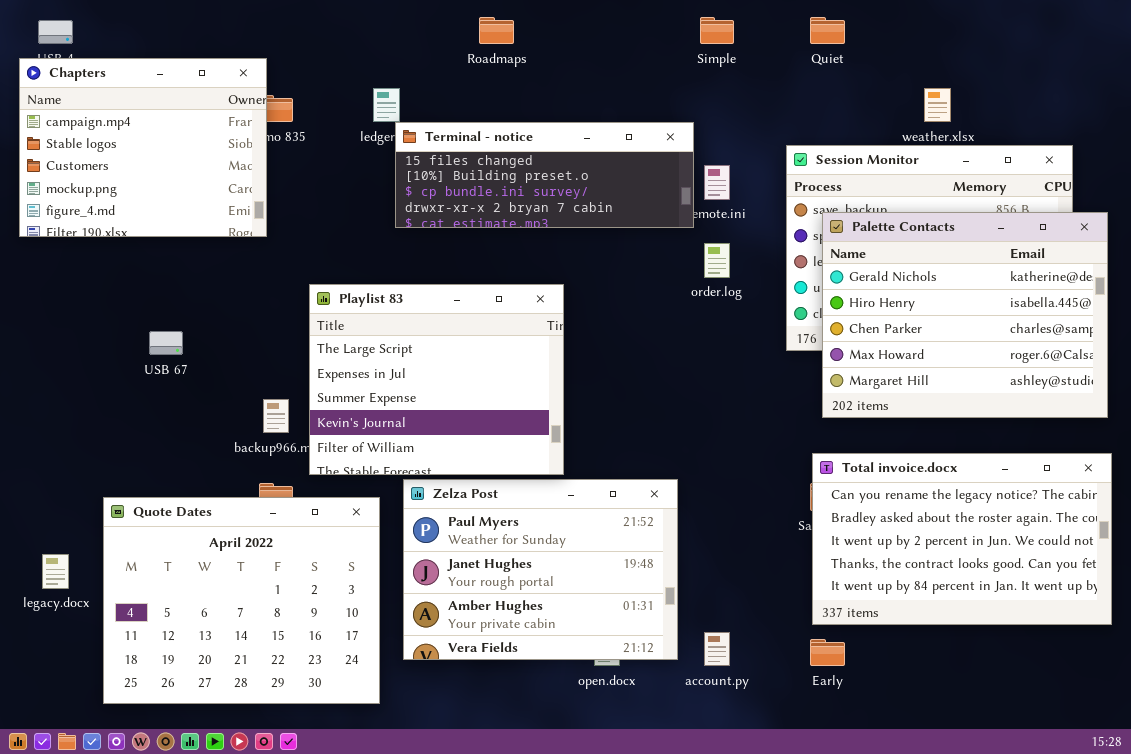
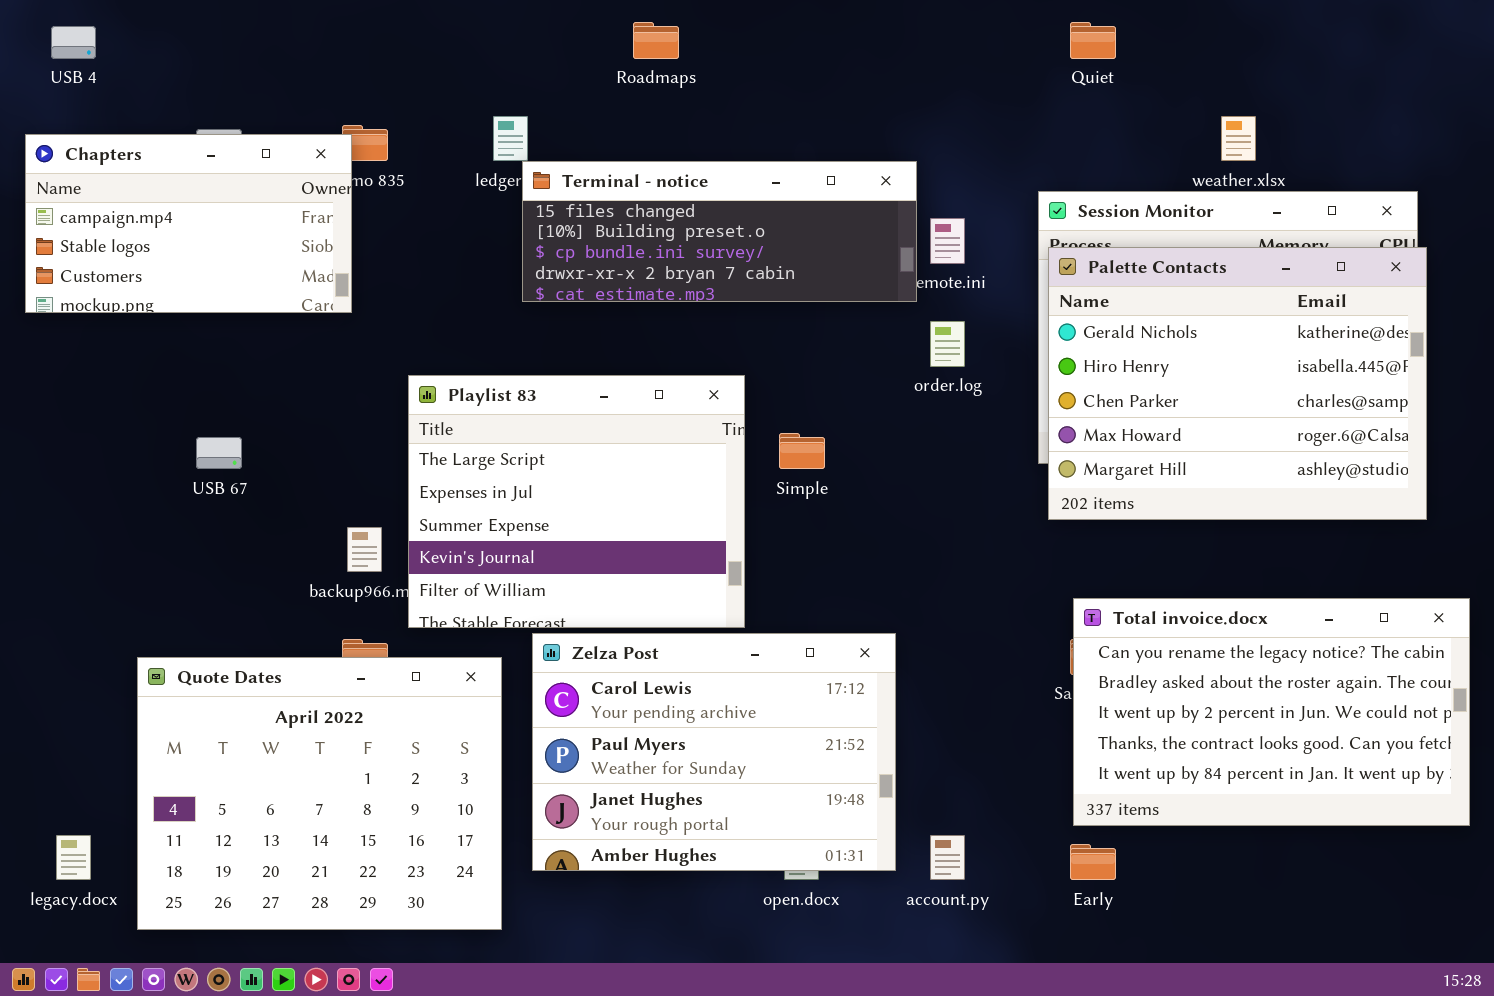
Simple: [700,17,734,44] -> [779,433,825,469], moved
Chapters: [19,58,267,237] -> [25,134,352,313], resized
Palette Contacts: [822,212,1108,418] -> [1048,247,1427,520], moved
Zelza Post: [403,479,678,660] -> [532,633,896,871], scrolled up 1 row
legacy.docx: [42,554,69,589] -> [56,835,91,880], moved

